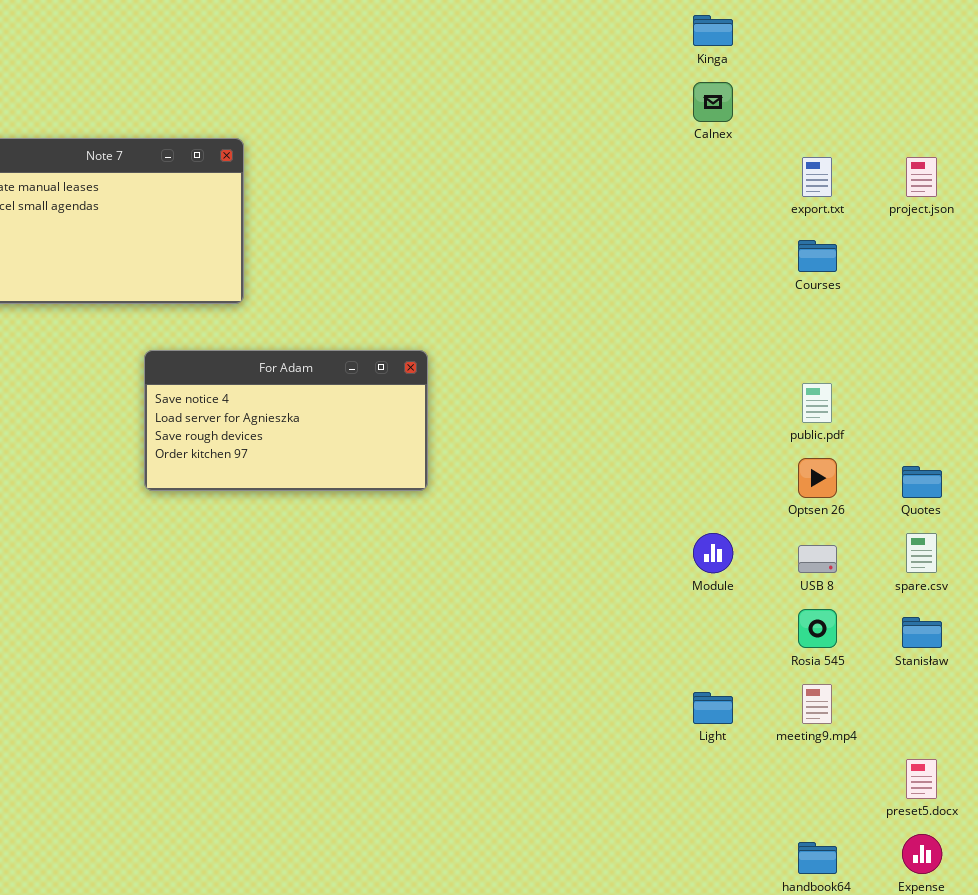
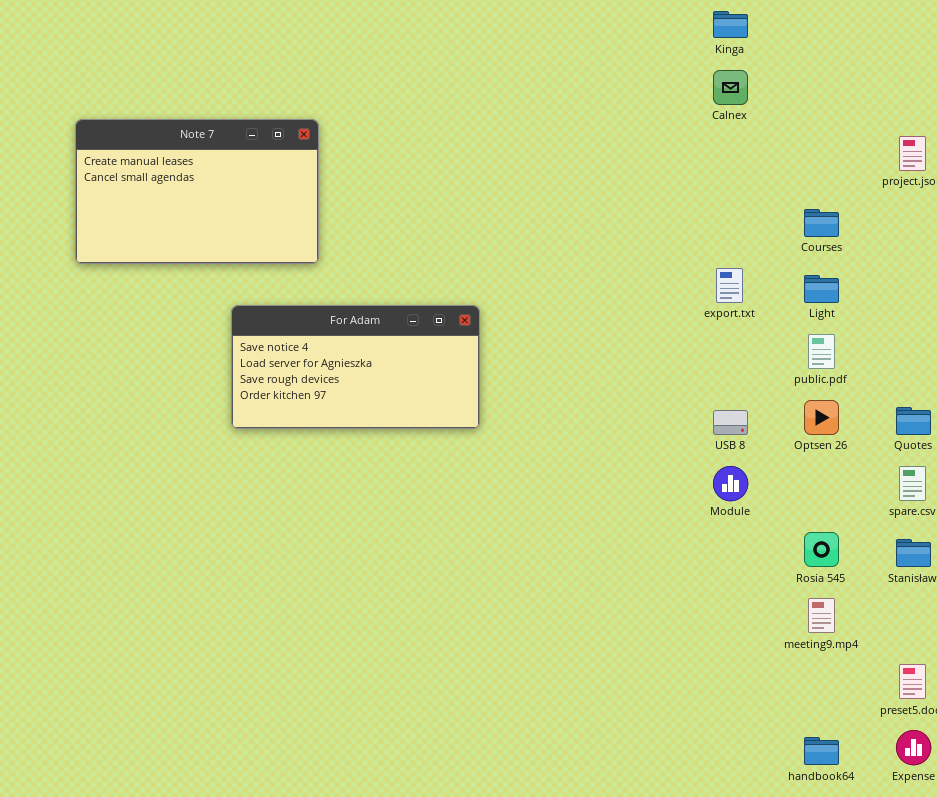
export.txt: [802,157,832,197] -> [716,268,743,303], moved
USB 8: [798,545,837,573] -> [713,410,748,435], moved
Light: [693,692,733,724] -> [804,275,839,303], moved

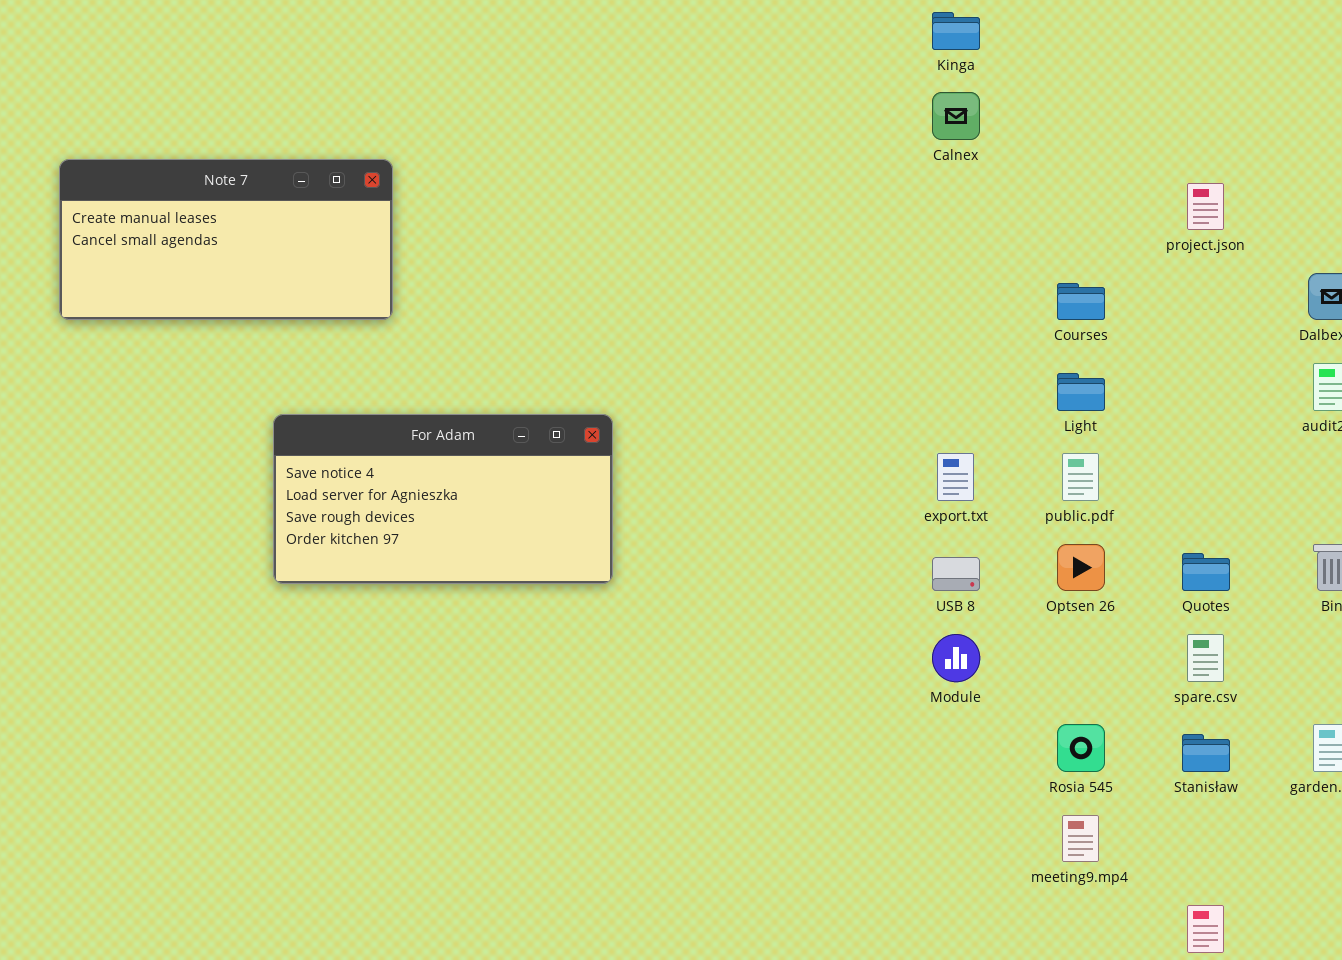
Note 7: [75,119,319,264] -> [59,159,393,320], resized
export.txt: [716,268,743,303] -> [937,453,974,501], moved

